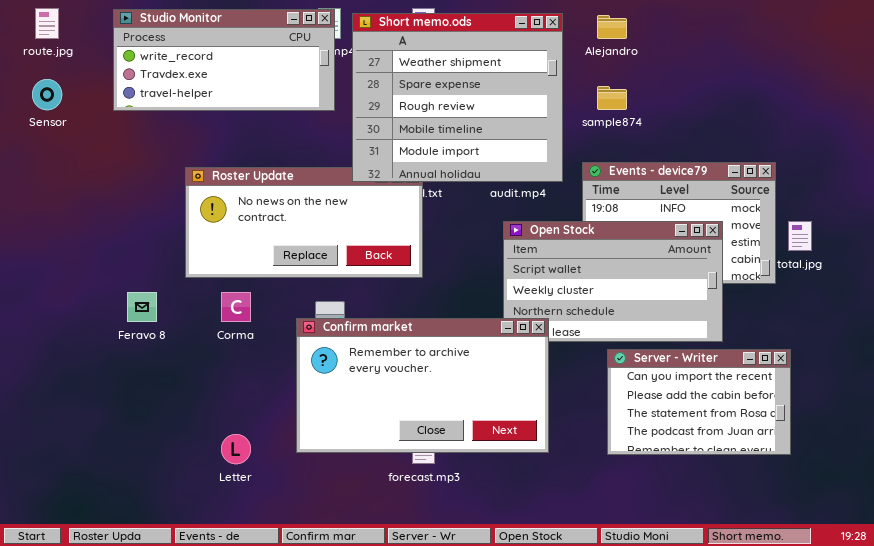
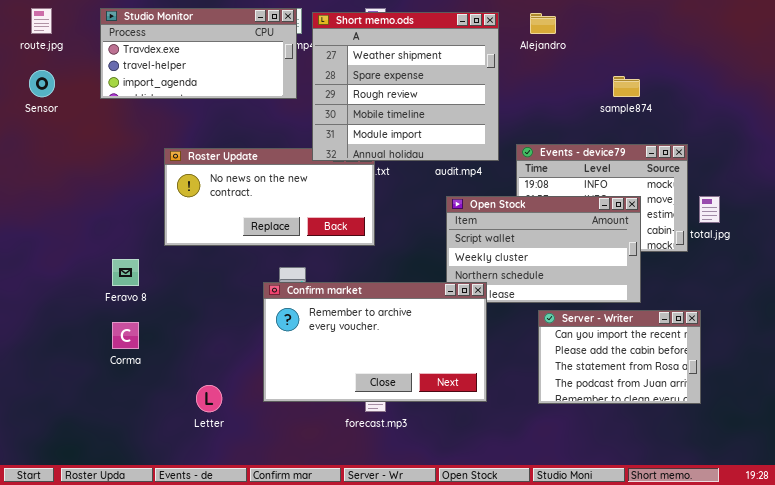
Studio Monitor: [113,9,335,111] -> [100,8,297,99], scrolled down 1 row
sample874: [597,86,627,110] -> [613,76,640,97], moved
Corma: [221,292,251,322] -> [112,322,139,349], moved

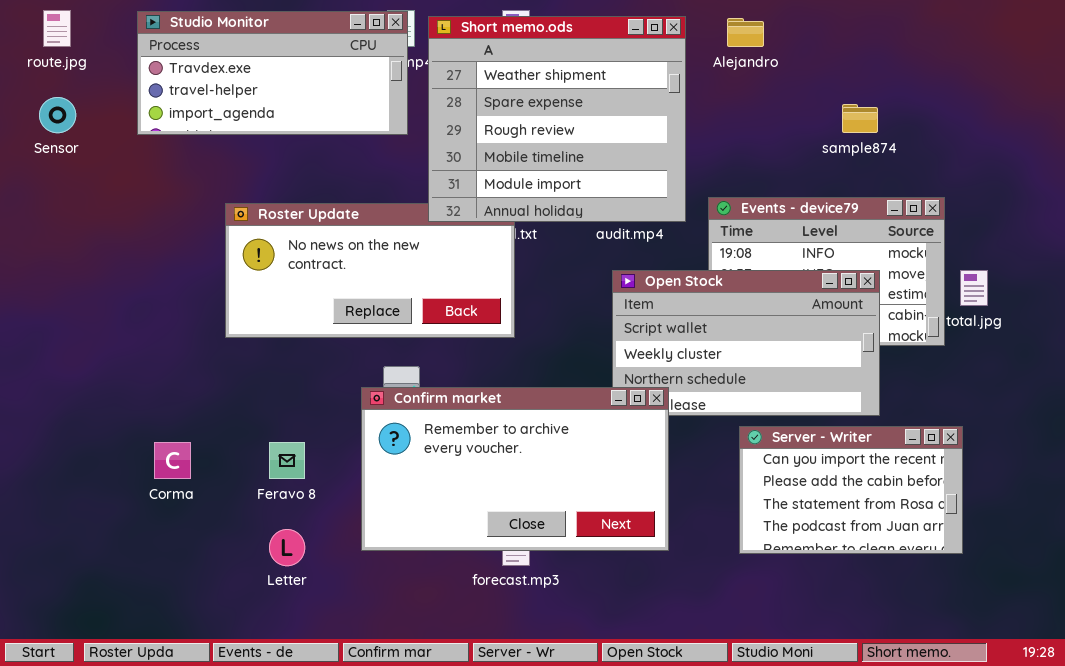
Feravo 8: [112,259,139,286] -> [269,442,305,479], moved

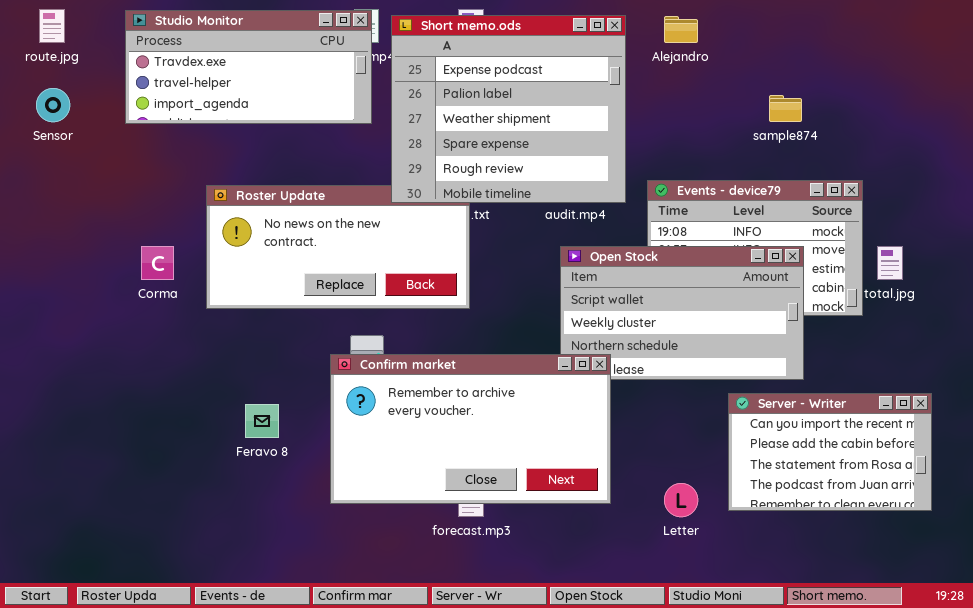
Short memo.ods: [428,16,686,222] -> [391,15,626,203], scrolled up 2 rows
Server - Writer: [739,426,963,554] -> [728,393,932,511], moved
Corma: [154,442,191,479] -> [141,246,174,280], moved
Letter: [269,529,305,566] -> [664,483,698,517], moved

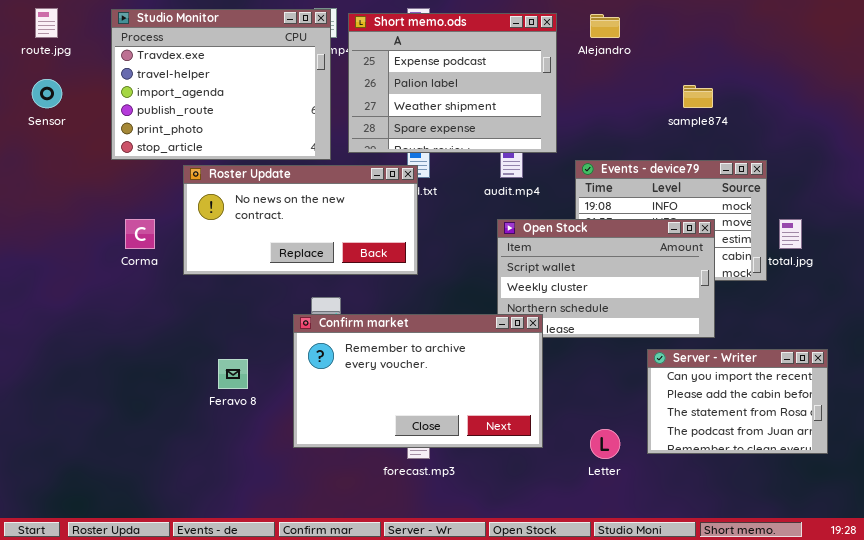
Studio Monitor: [125,10,372,124] -> [111,9,331,160], resized
Short memo.ods: [391,15,626,203] -> [348,13,557,153], resized

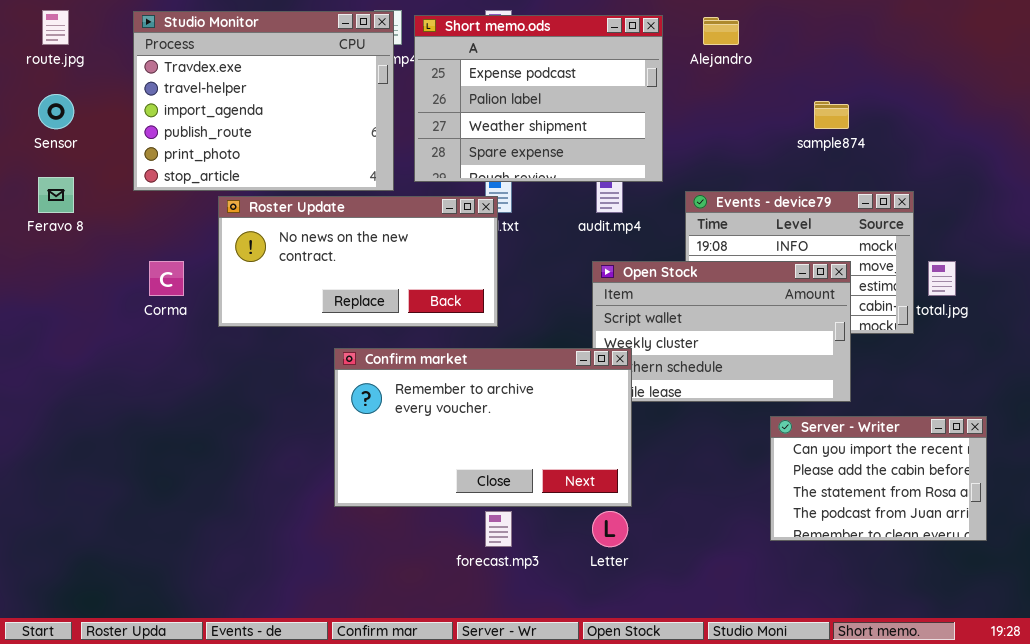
Confirm market: [293,314,543,448] -> [334,348,632,507], moved
Feravo 8: [218,359,248,389] -> [38,177,74,213], moved
Letter: [590,429,620,459] -> [592,511,628,547], moved

